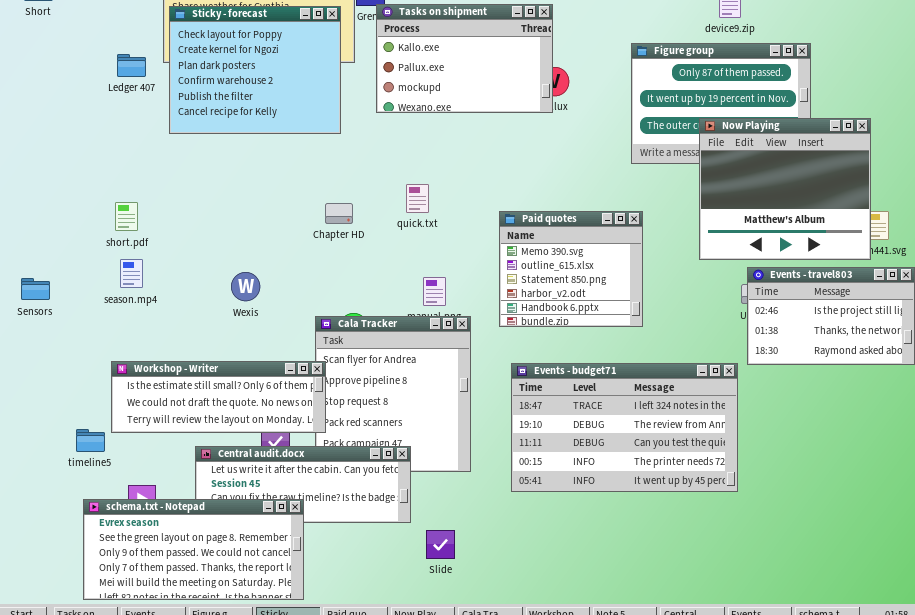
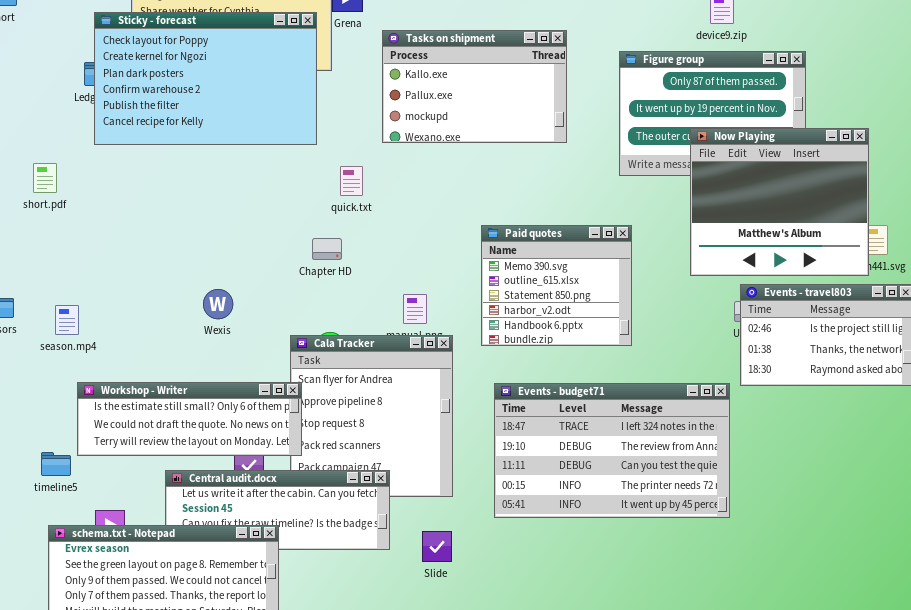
Tasks on shipment: [376,4,553,113] -> [382,30,567,143], moved
Sticky - forecast: [169,6,341,134] -> [94,12,317,145], resized
quick.txt: [406,184,429,213] -> [340,166,363,196], moved
short.pdf: [115,202,138,231] -> [33,163,57,193], moved
Chapter HD: [325,203,353,224] -> [312,238,342,260], moved
season.mp4: [120,259,143,288] -> [55,305,79,335], moved
Slide: [426,530,455,559] -> [422,531,452,562], moved

